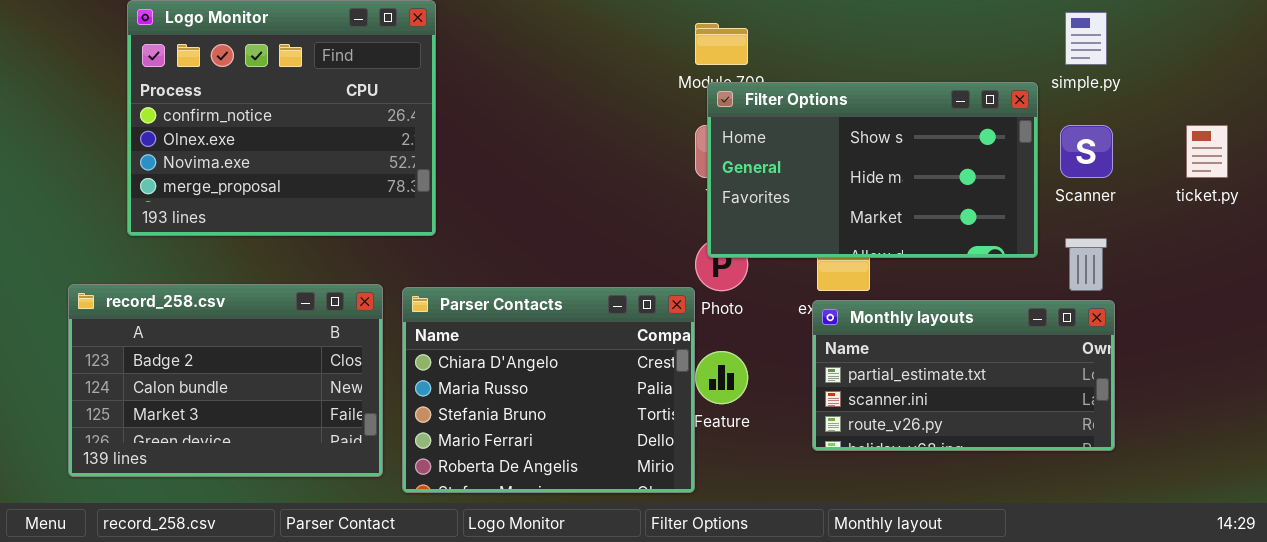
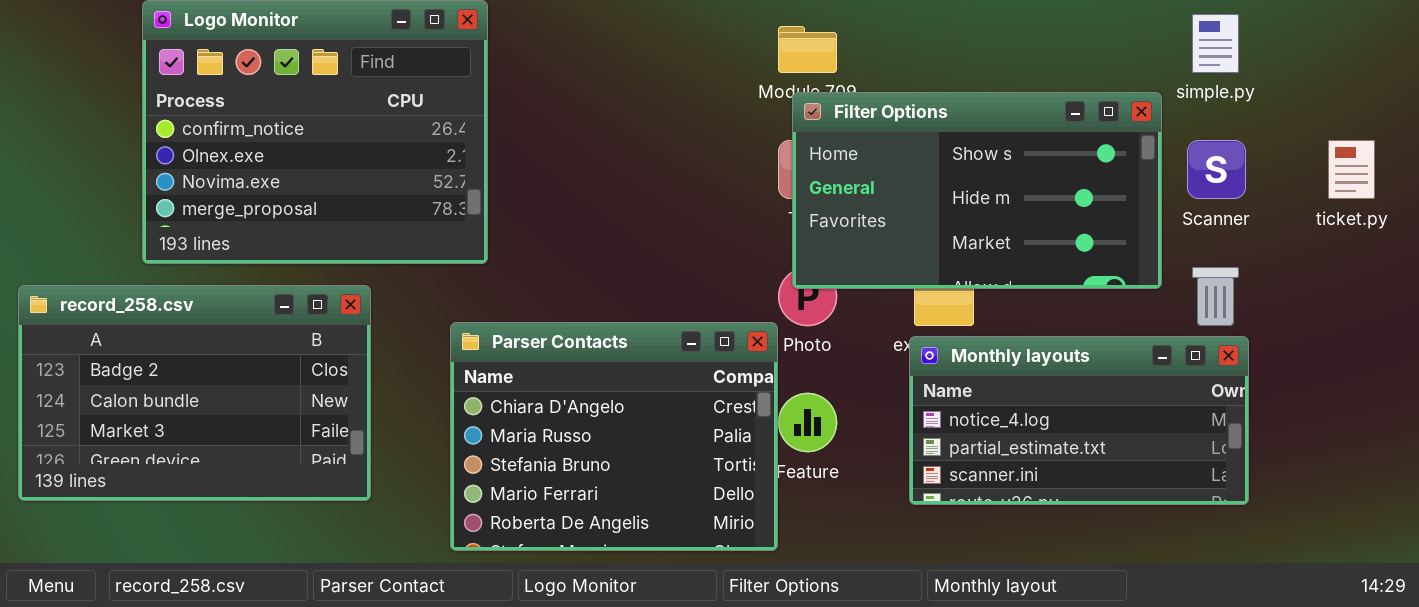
record_258.csv: [68,284,383,477] -> [18,285,371,501], moved
Monthly layouts: [812,300,1115,451] -> [909,336,1249,505], scrolled up 1 row

